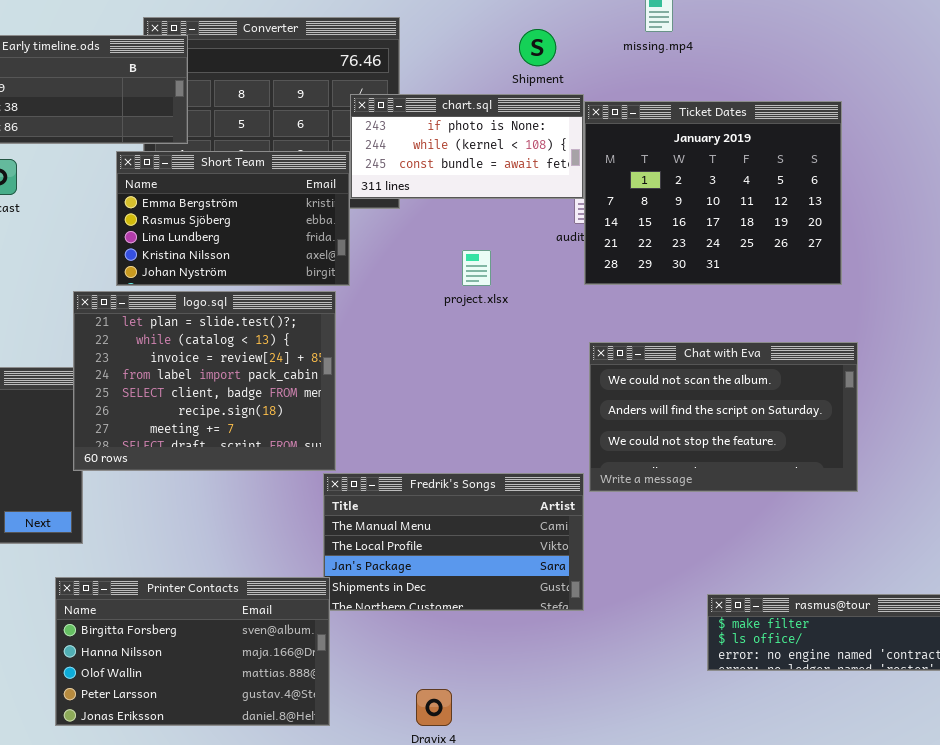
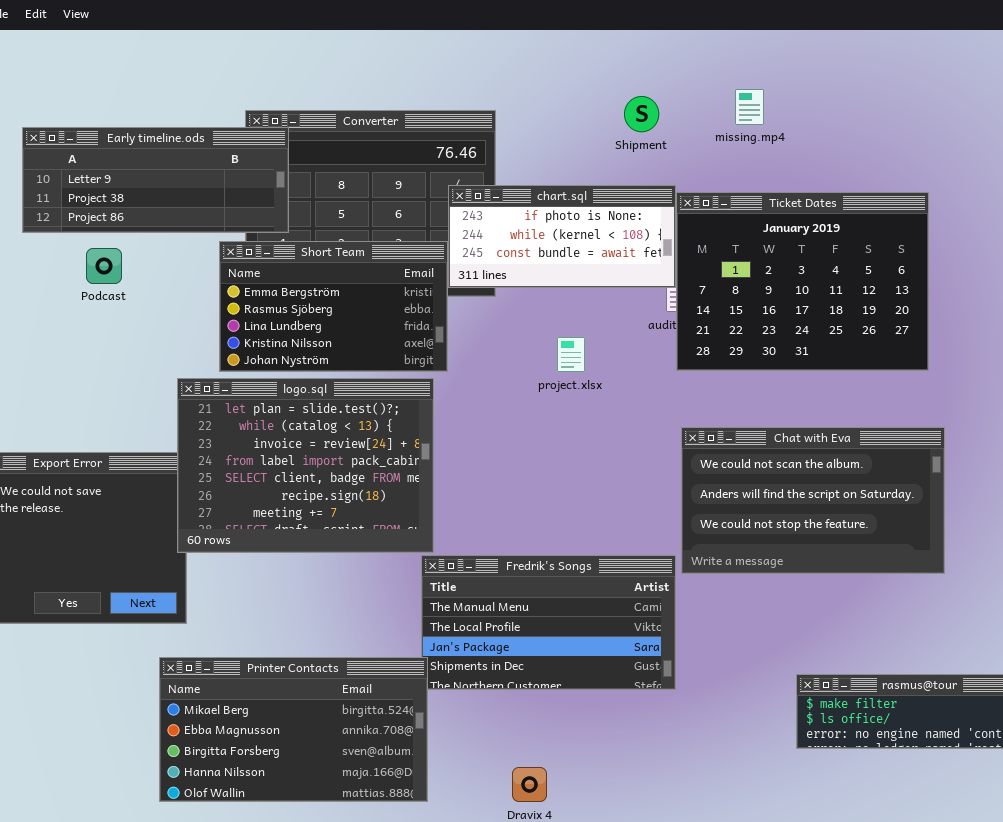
Shipment: [519,29,556,66] -> [624,96,659,132], moved
Printer Contacts: [55,577,330,726] -> [159,657,428,802], scrolled up 2 rows

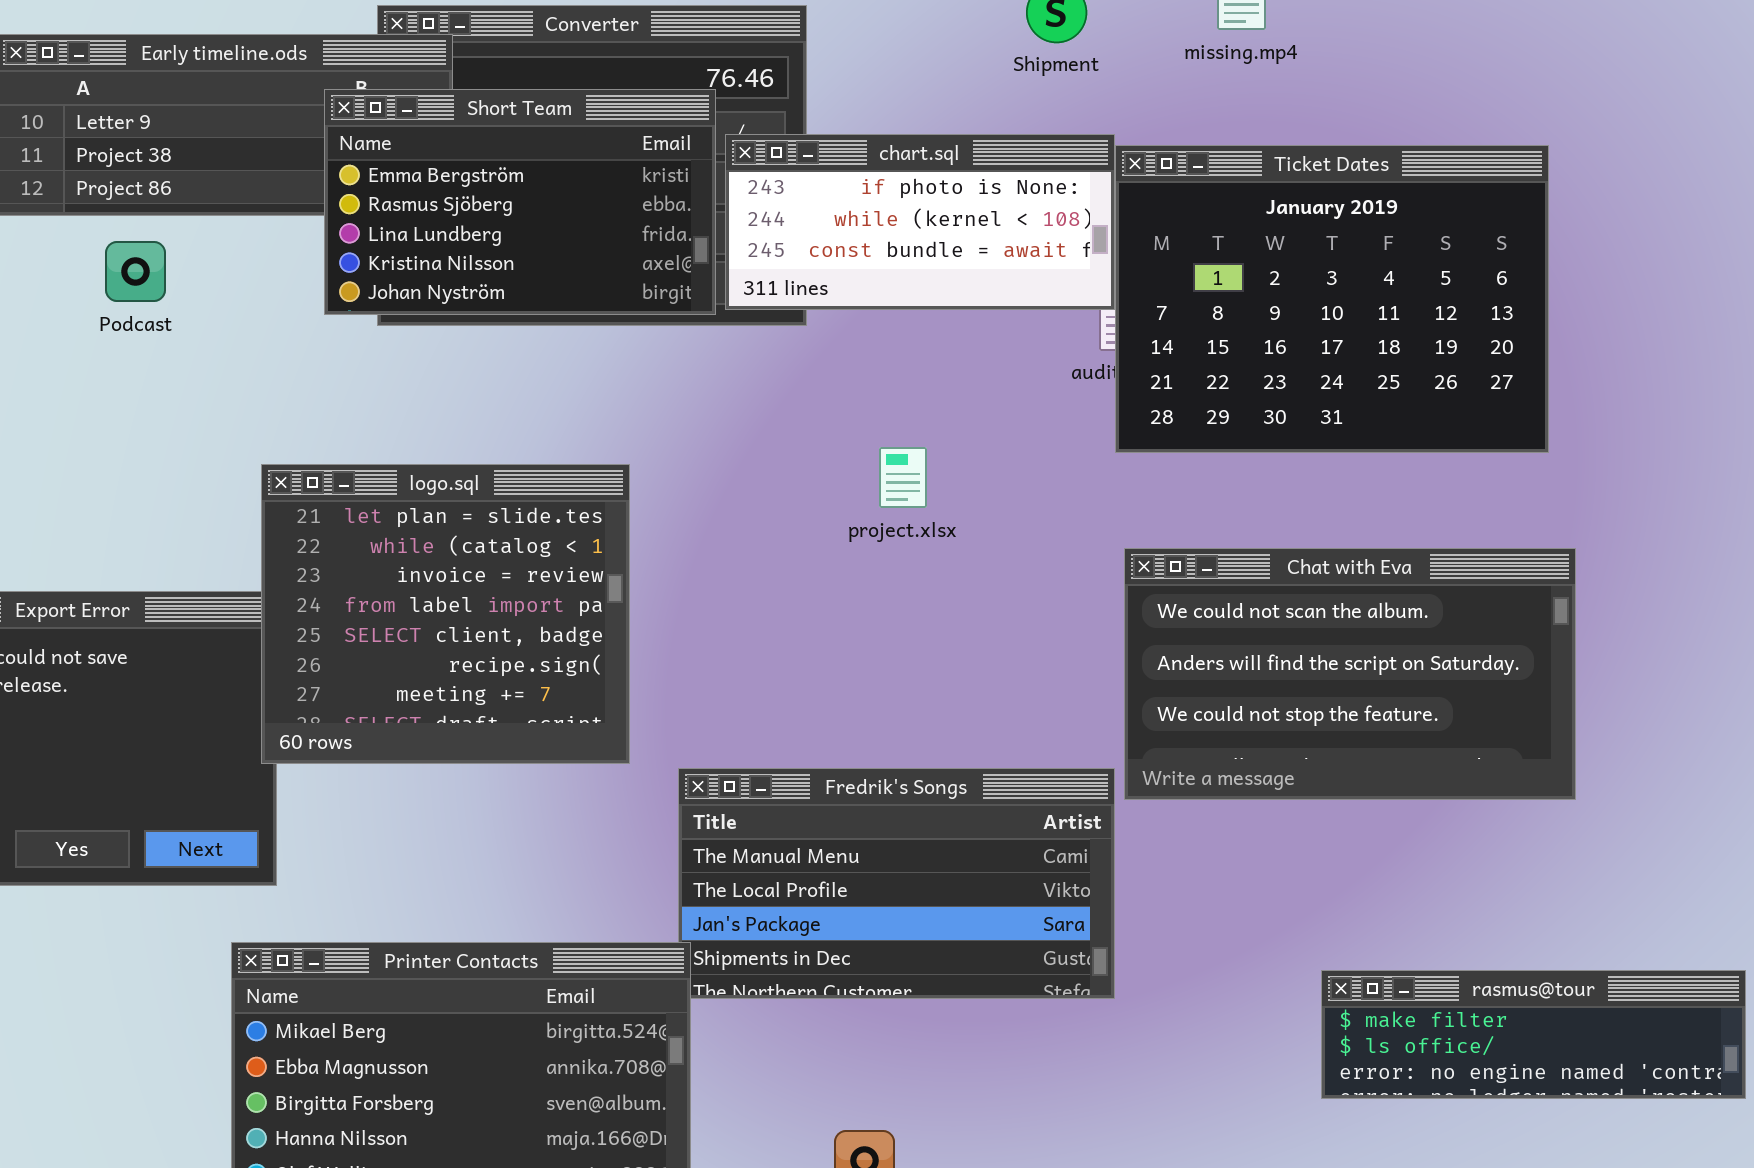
Short Team: [219,241,448,372] -> [324,89,716,315], moved
project.xlsx: [557,337,585,372] -> [879,447,927,508], moved
logo.sql: [177,378,434,553] -> [261,464,630,764], resized

